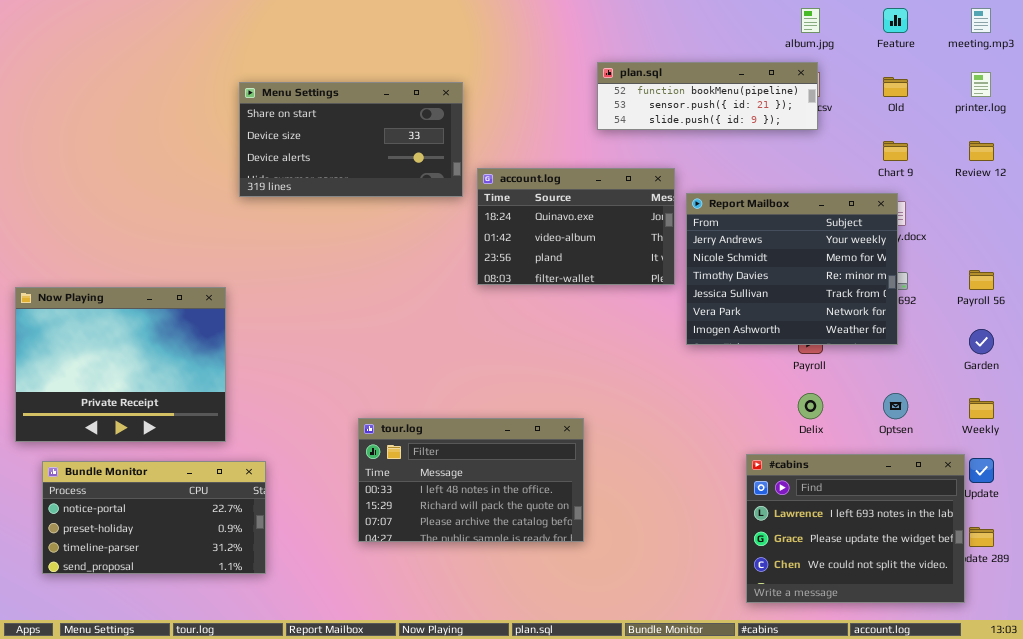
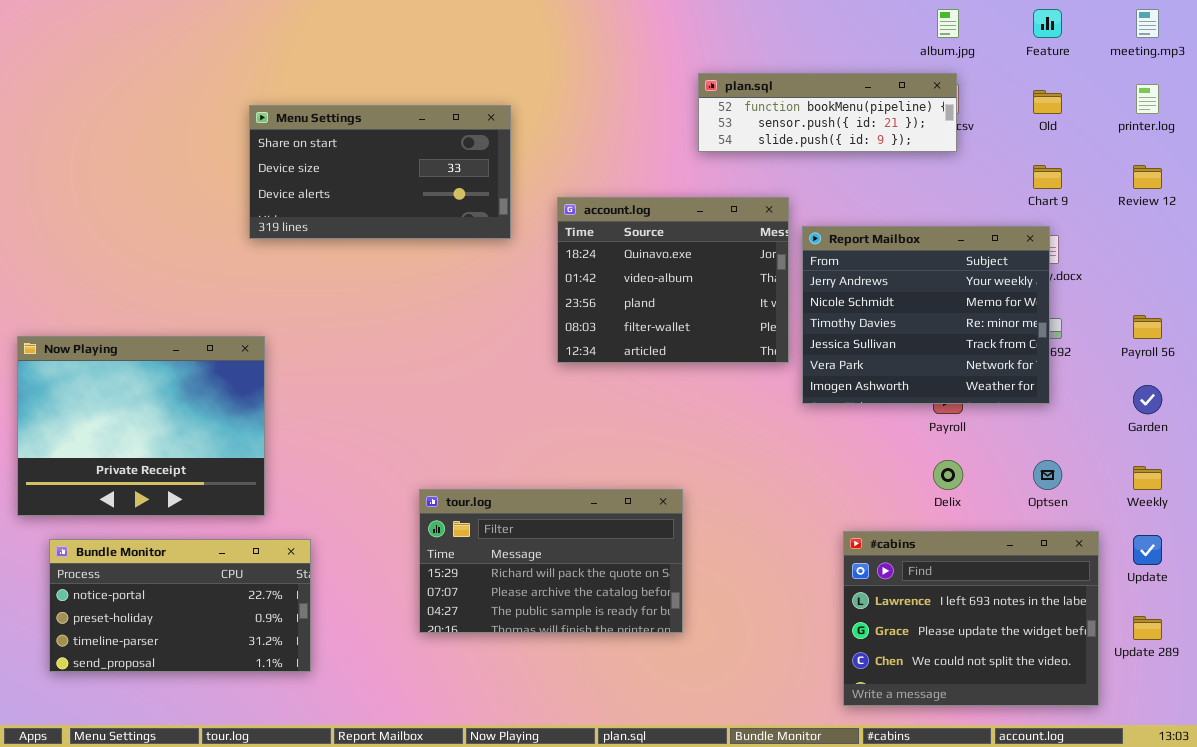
Menu Settings: [239,82,463,197] -> [249,105,511,239], moved
account.log: [477,168,675,285] -> [557,197,789,363], resized
tour.log: [358,418,584,542] -> [419,489,683,633], scrolled down 1 row
#cabins: [746,454,965,603] -> [843,531,1099,706], moved

